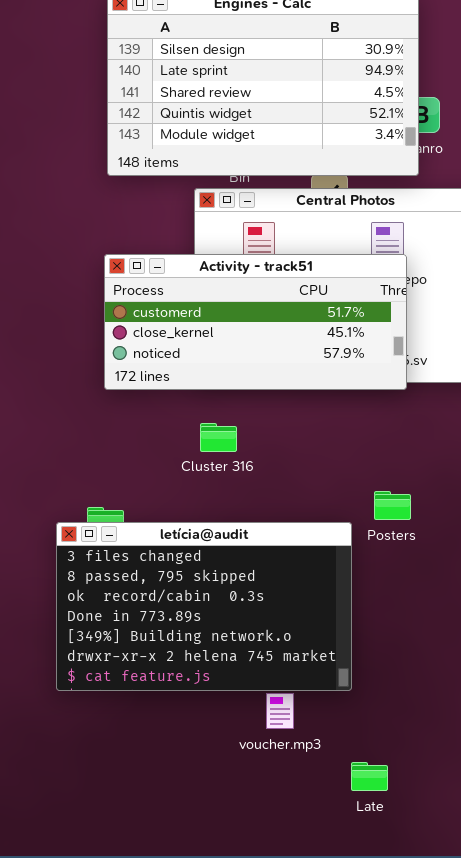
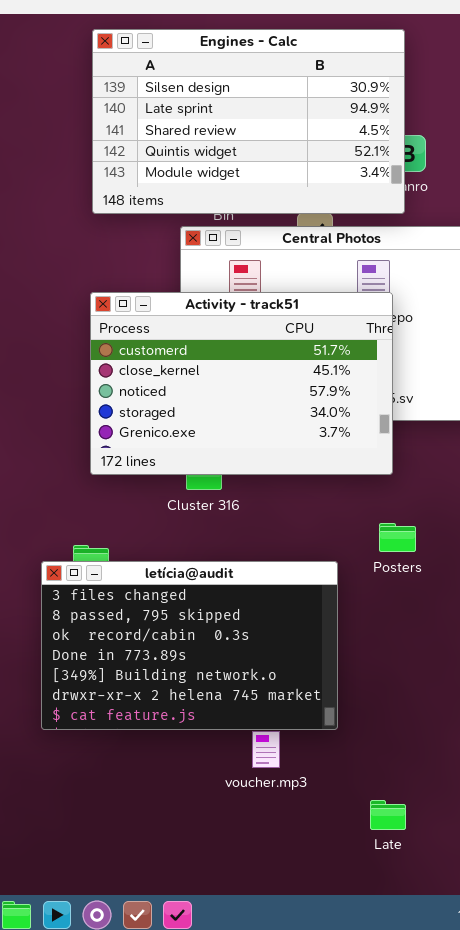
Activity - track51: [104,254,407,390] -> [90,292,393,475], resized
Posters: [374,491,411,520] -> [379,523,416,552], moved
Late: [351,762,388,791] -> [370,800,406,830], moved

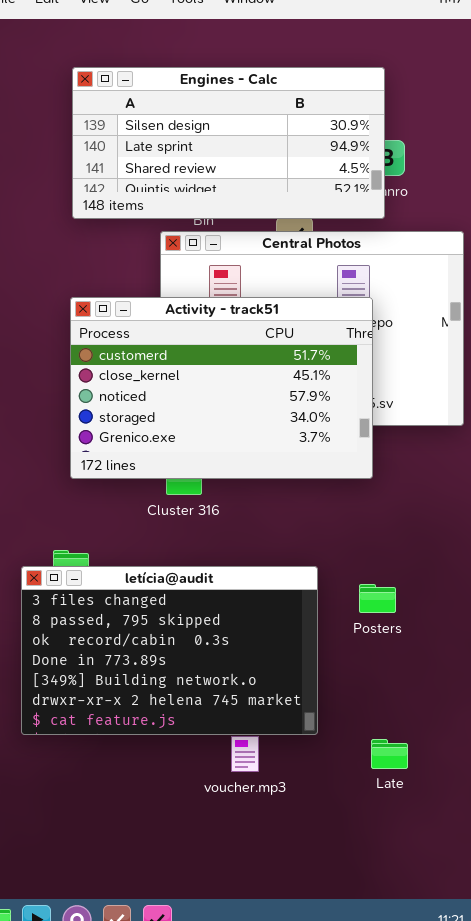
Engines - Calc: [92,29,405,214] -> [72,67,385,219], resized
Posters: [379,523,416,552] -> [359,584,396,613], moved
Late: [370,800,406,830] -> [371,739,408,769], moved

